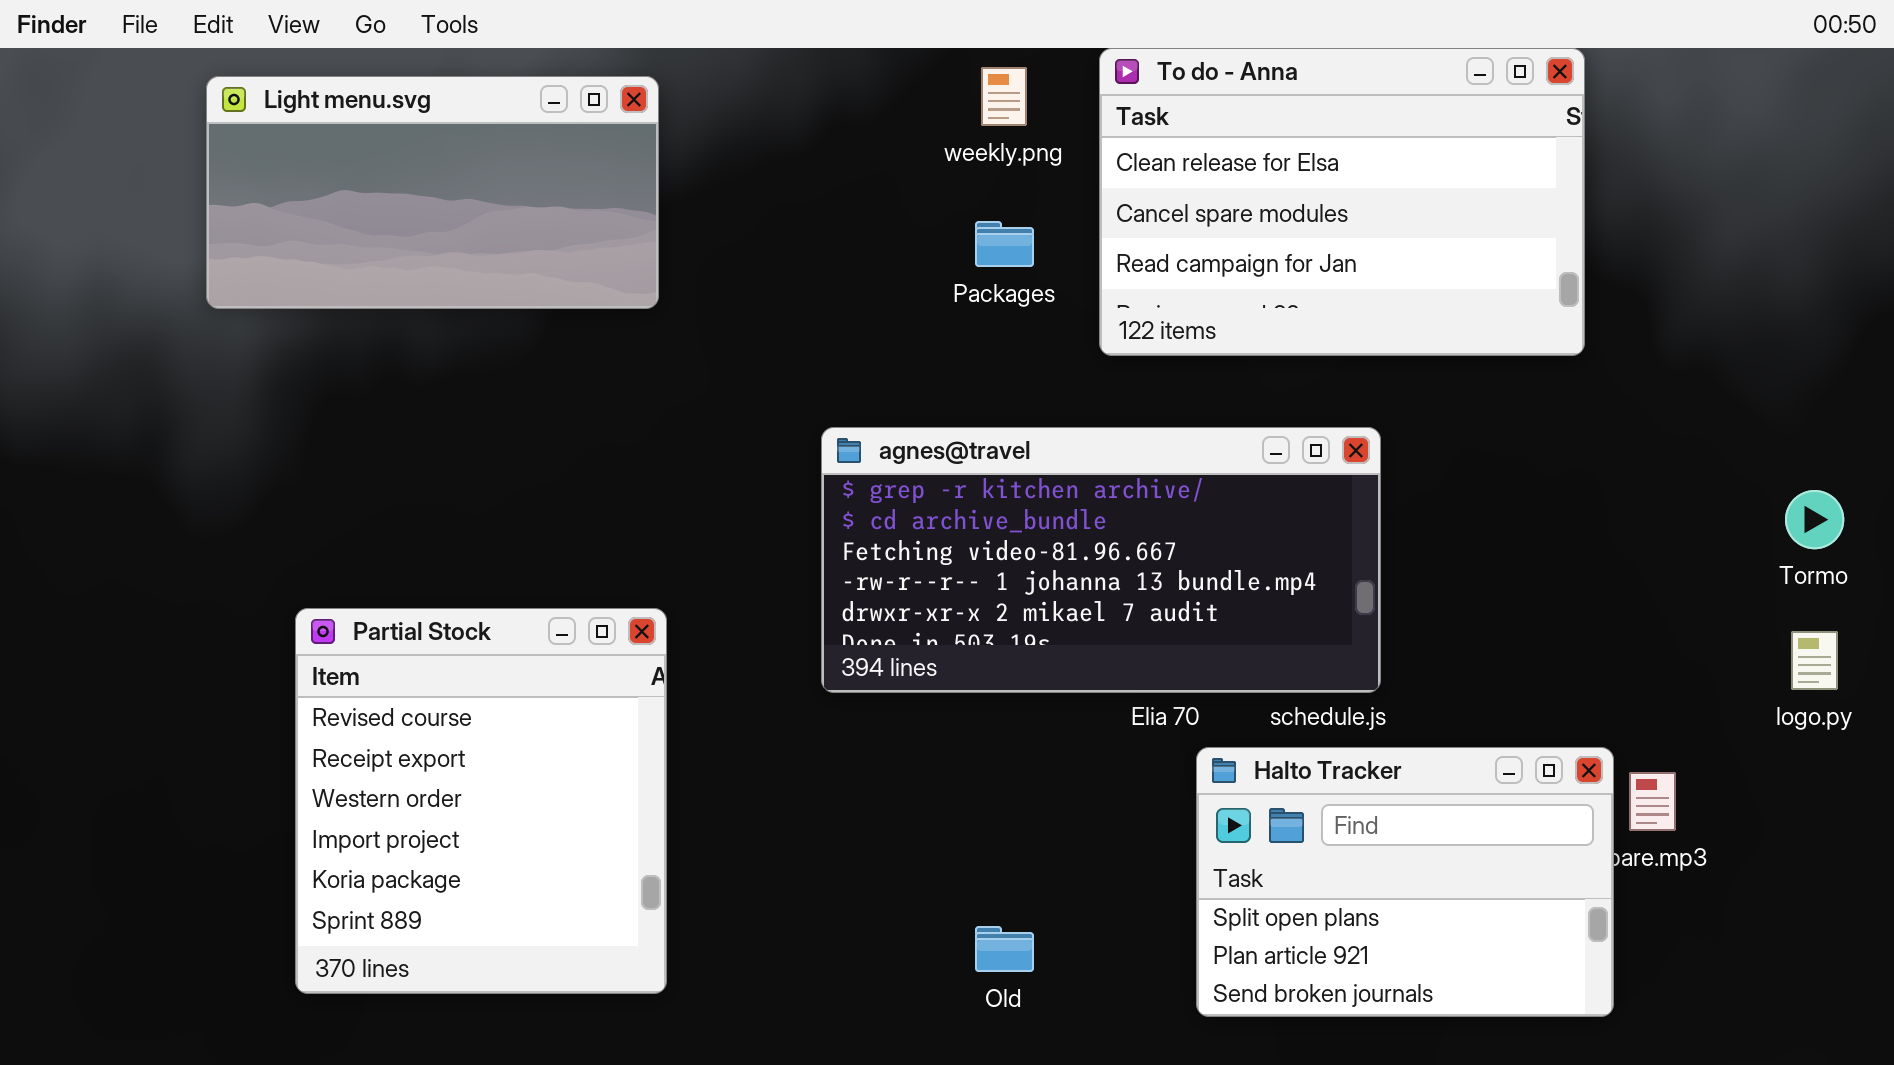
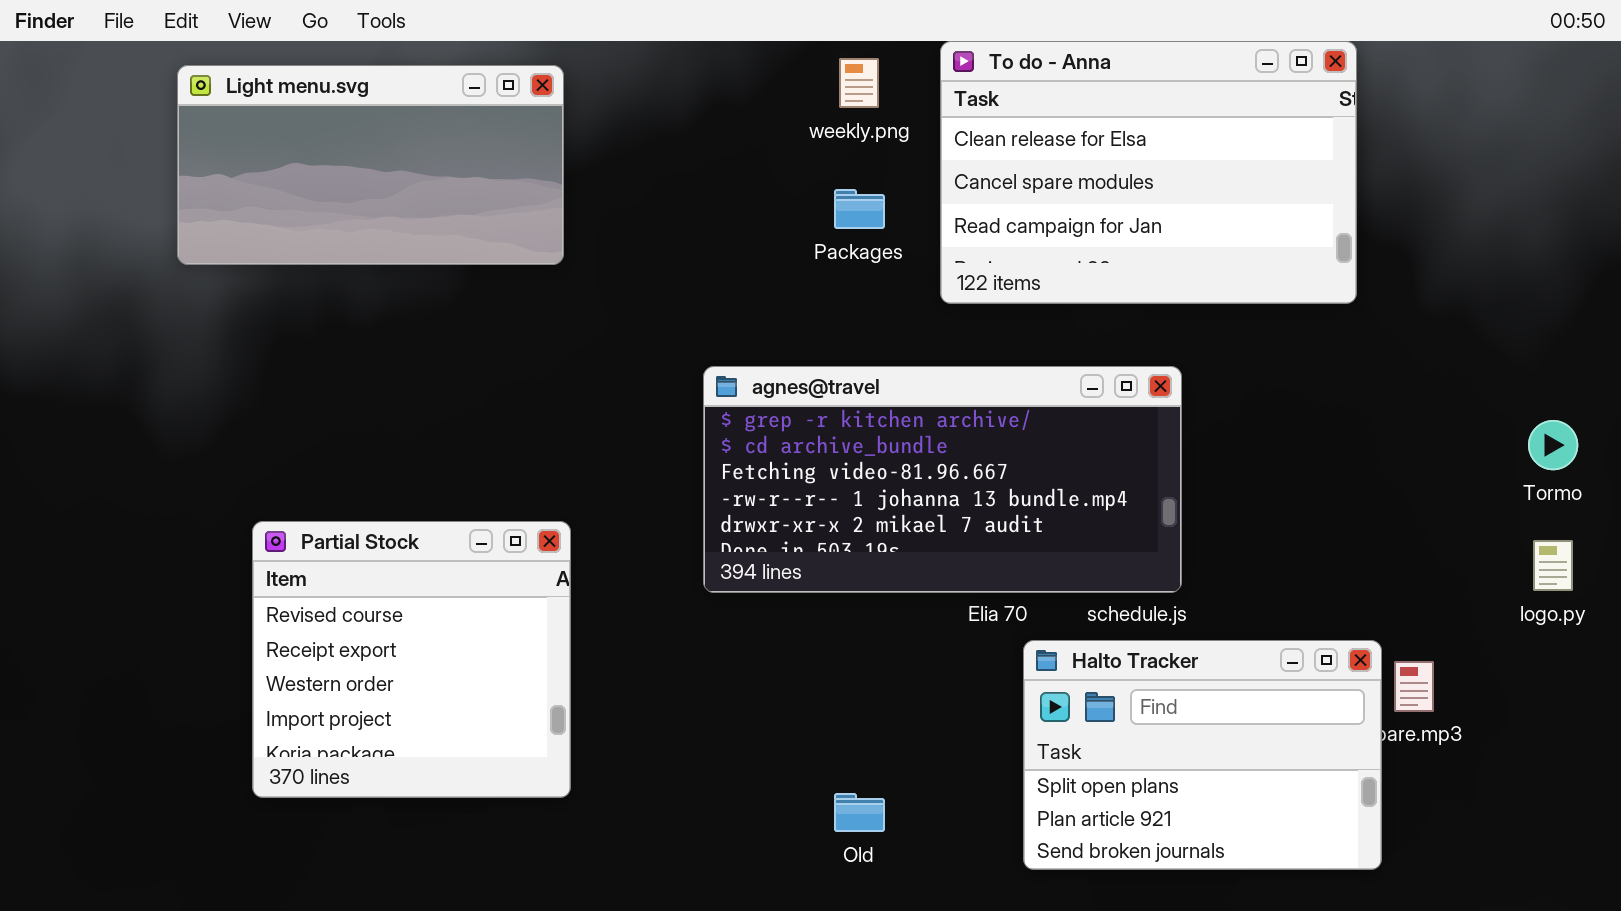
Partial Stock: [295,608,667,994] -> [252,521,571,798], resized

